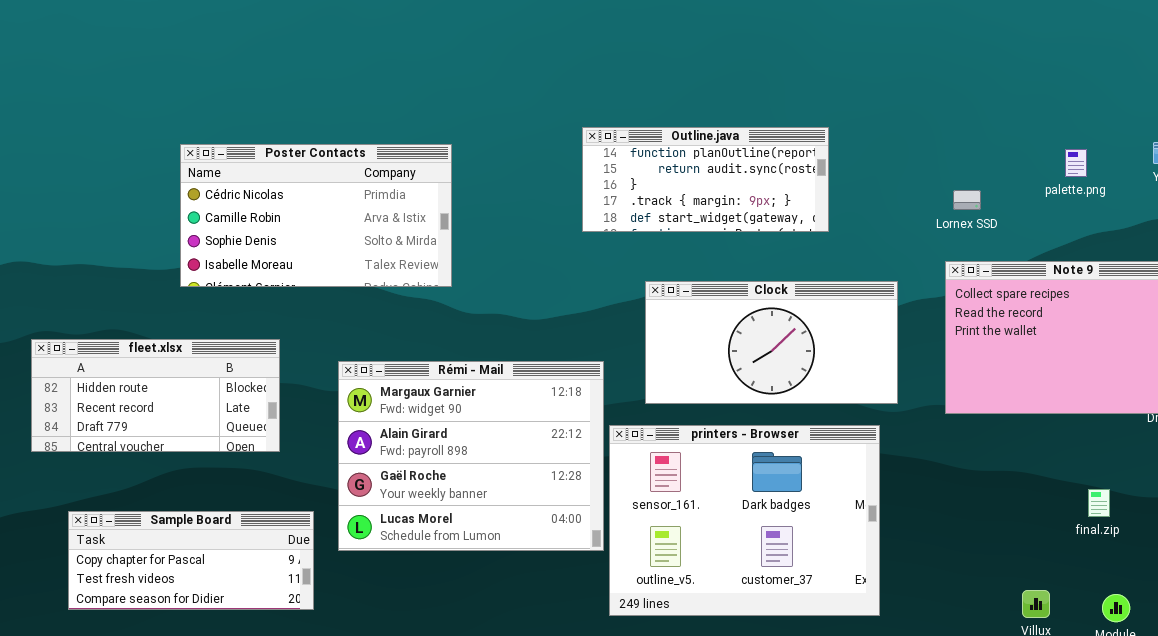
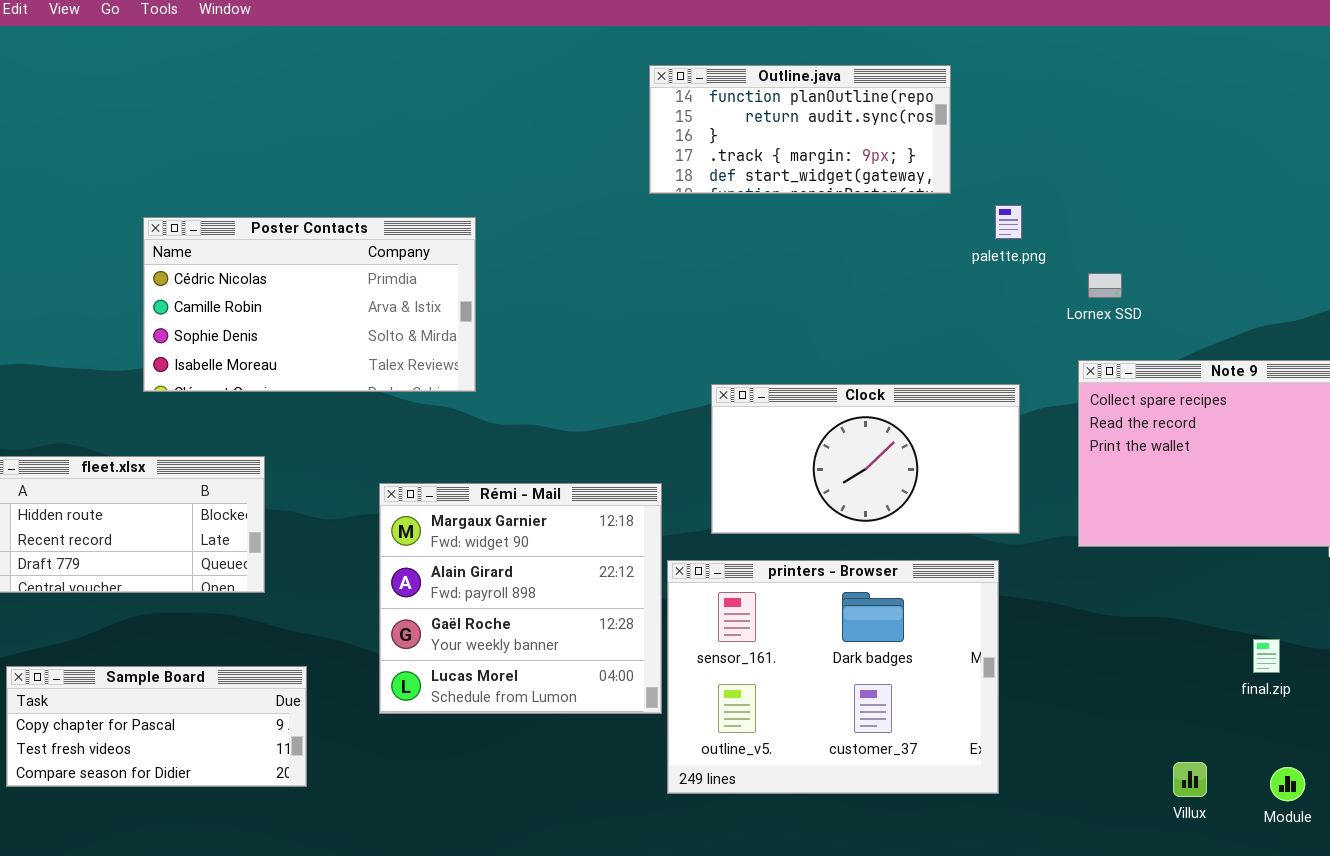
Outline.java: [582,127,829,232] -> [649,65,951,194], moved
palette.png: [1065,149,1087,177] -> [995,205,1022,239], moved
Rémi - Mail: [338,361,604,551] -> [379,483,662,714], resized

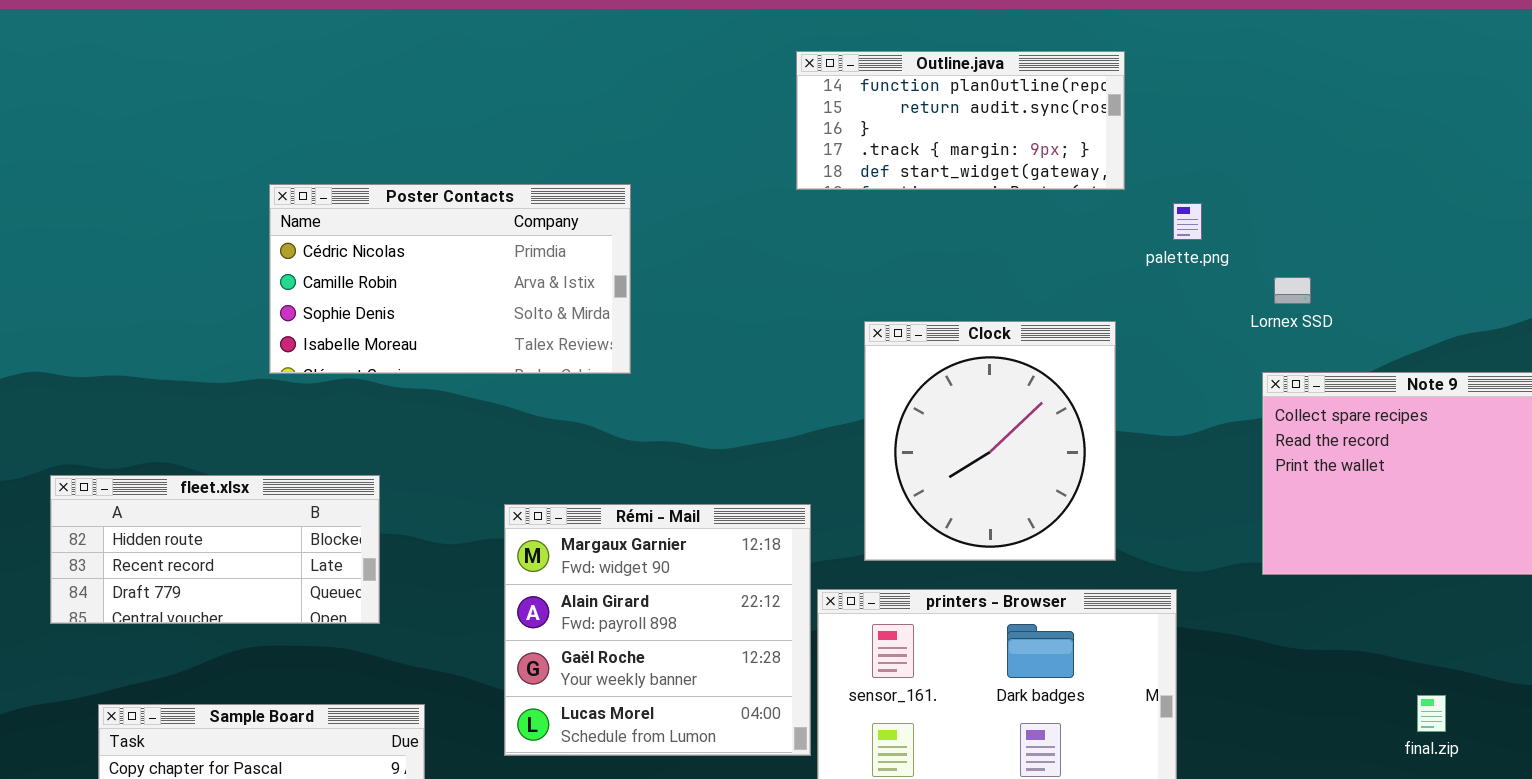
Poster Contacts: [143,217,476,392] -> [269,184,631,374], moved
Clock: [711,384,1020,534] -> [864,321,1116,561], resized
final.zip: [1253,639,1280,673] -> [1417,695,1446,732], moved

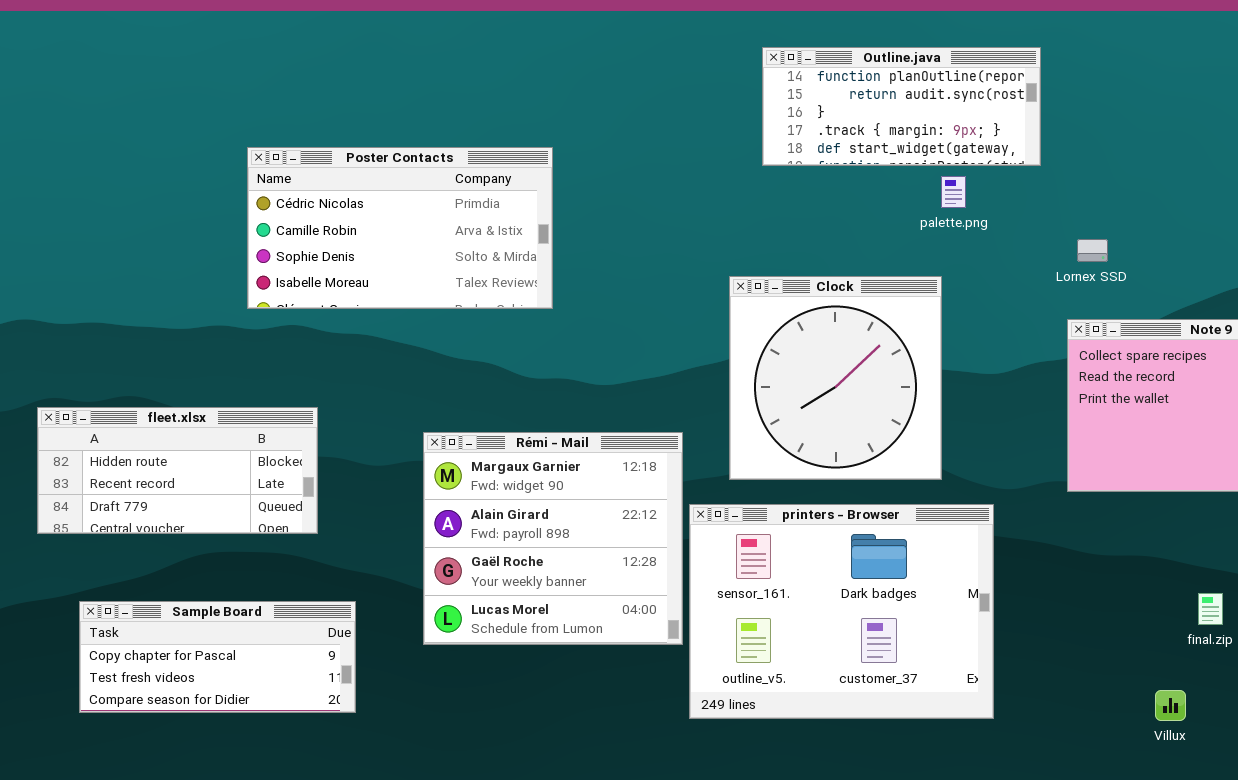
Outline.java: [796,51,1125,190] -> [762,47,1041,166], moved
Poster Contacts: [269,184,631,374] -> [247,147,553,309], moved
palette.png: [1173,203,1202,240] -> [941,176,966,208], moved

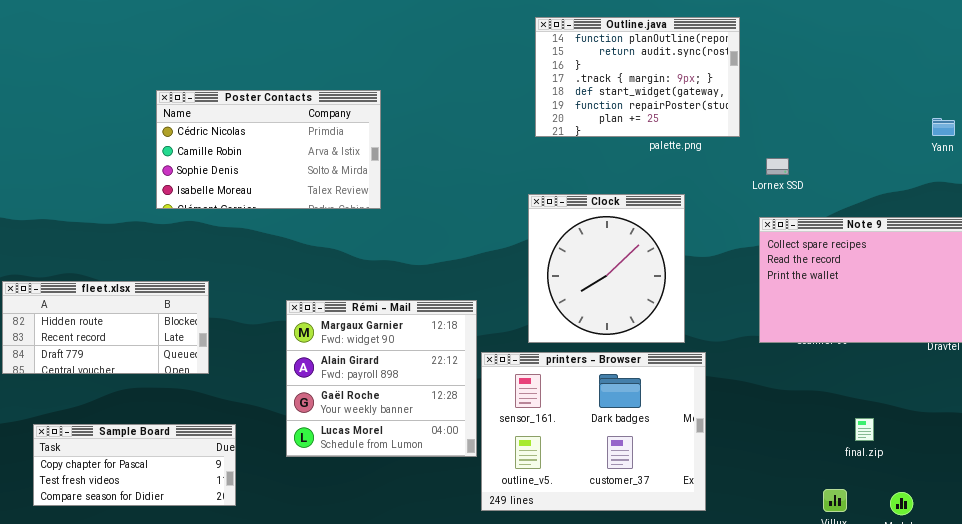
Outline.java: [762,47,1041,166] -> [535,17,740,137], resized
Clock: [729,276,942,480] -> [528,194,685,343], moved

